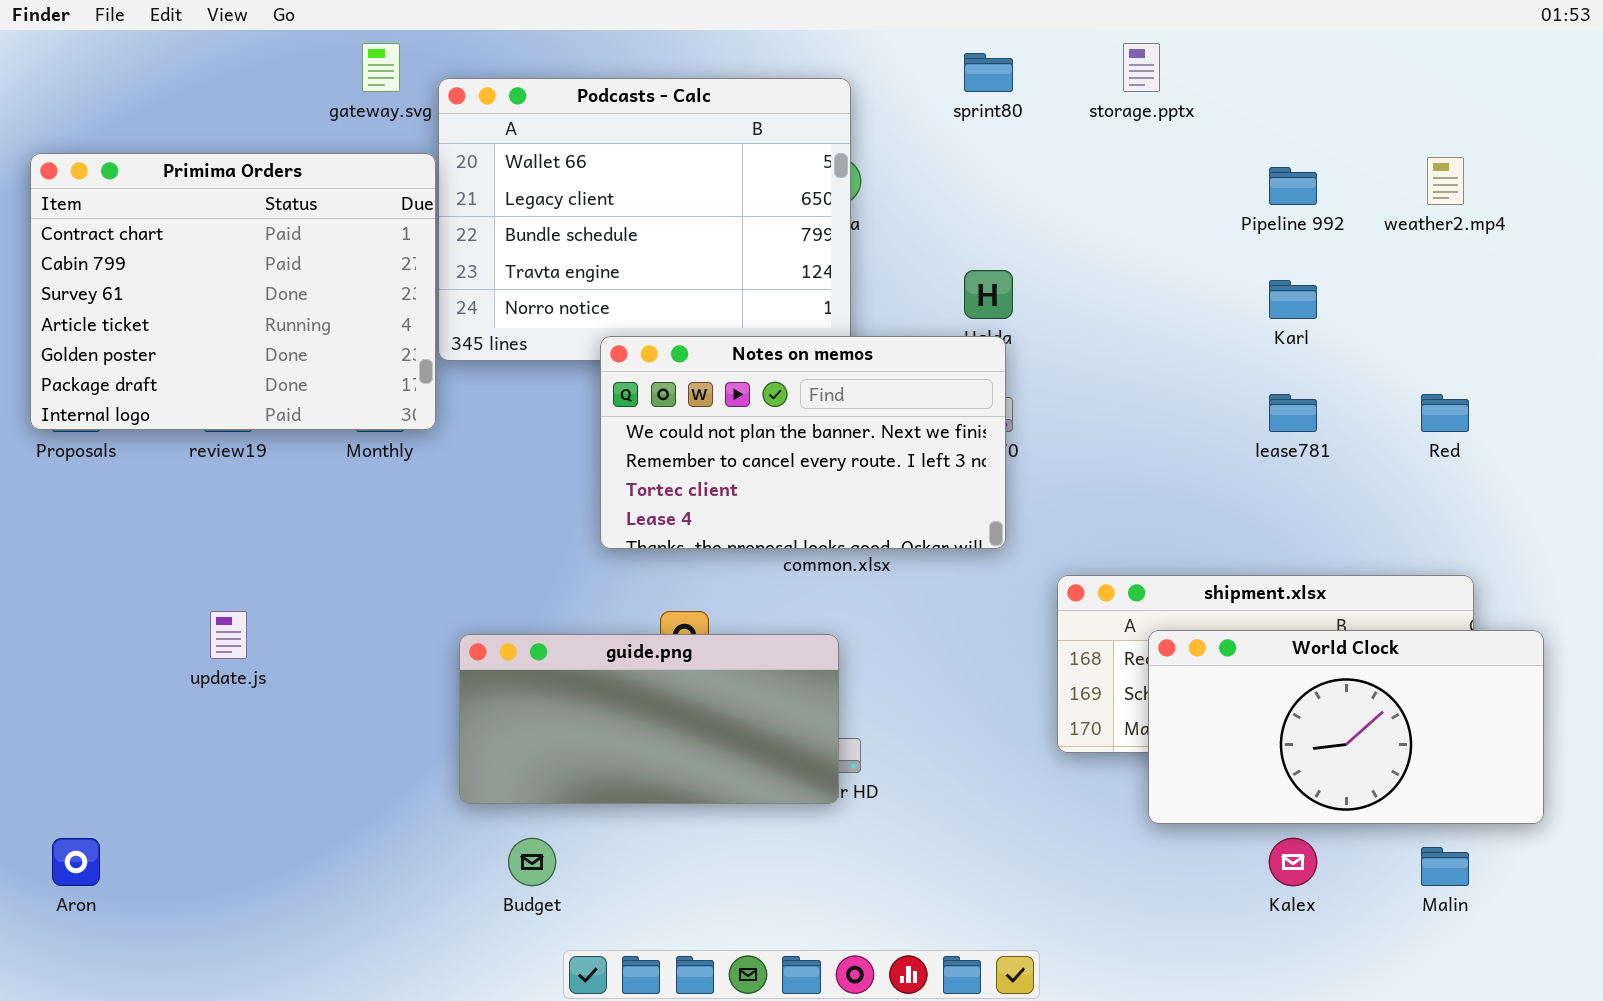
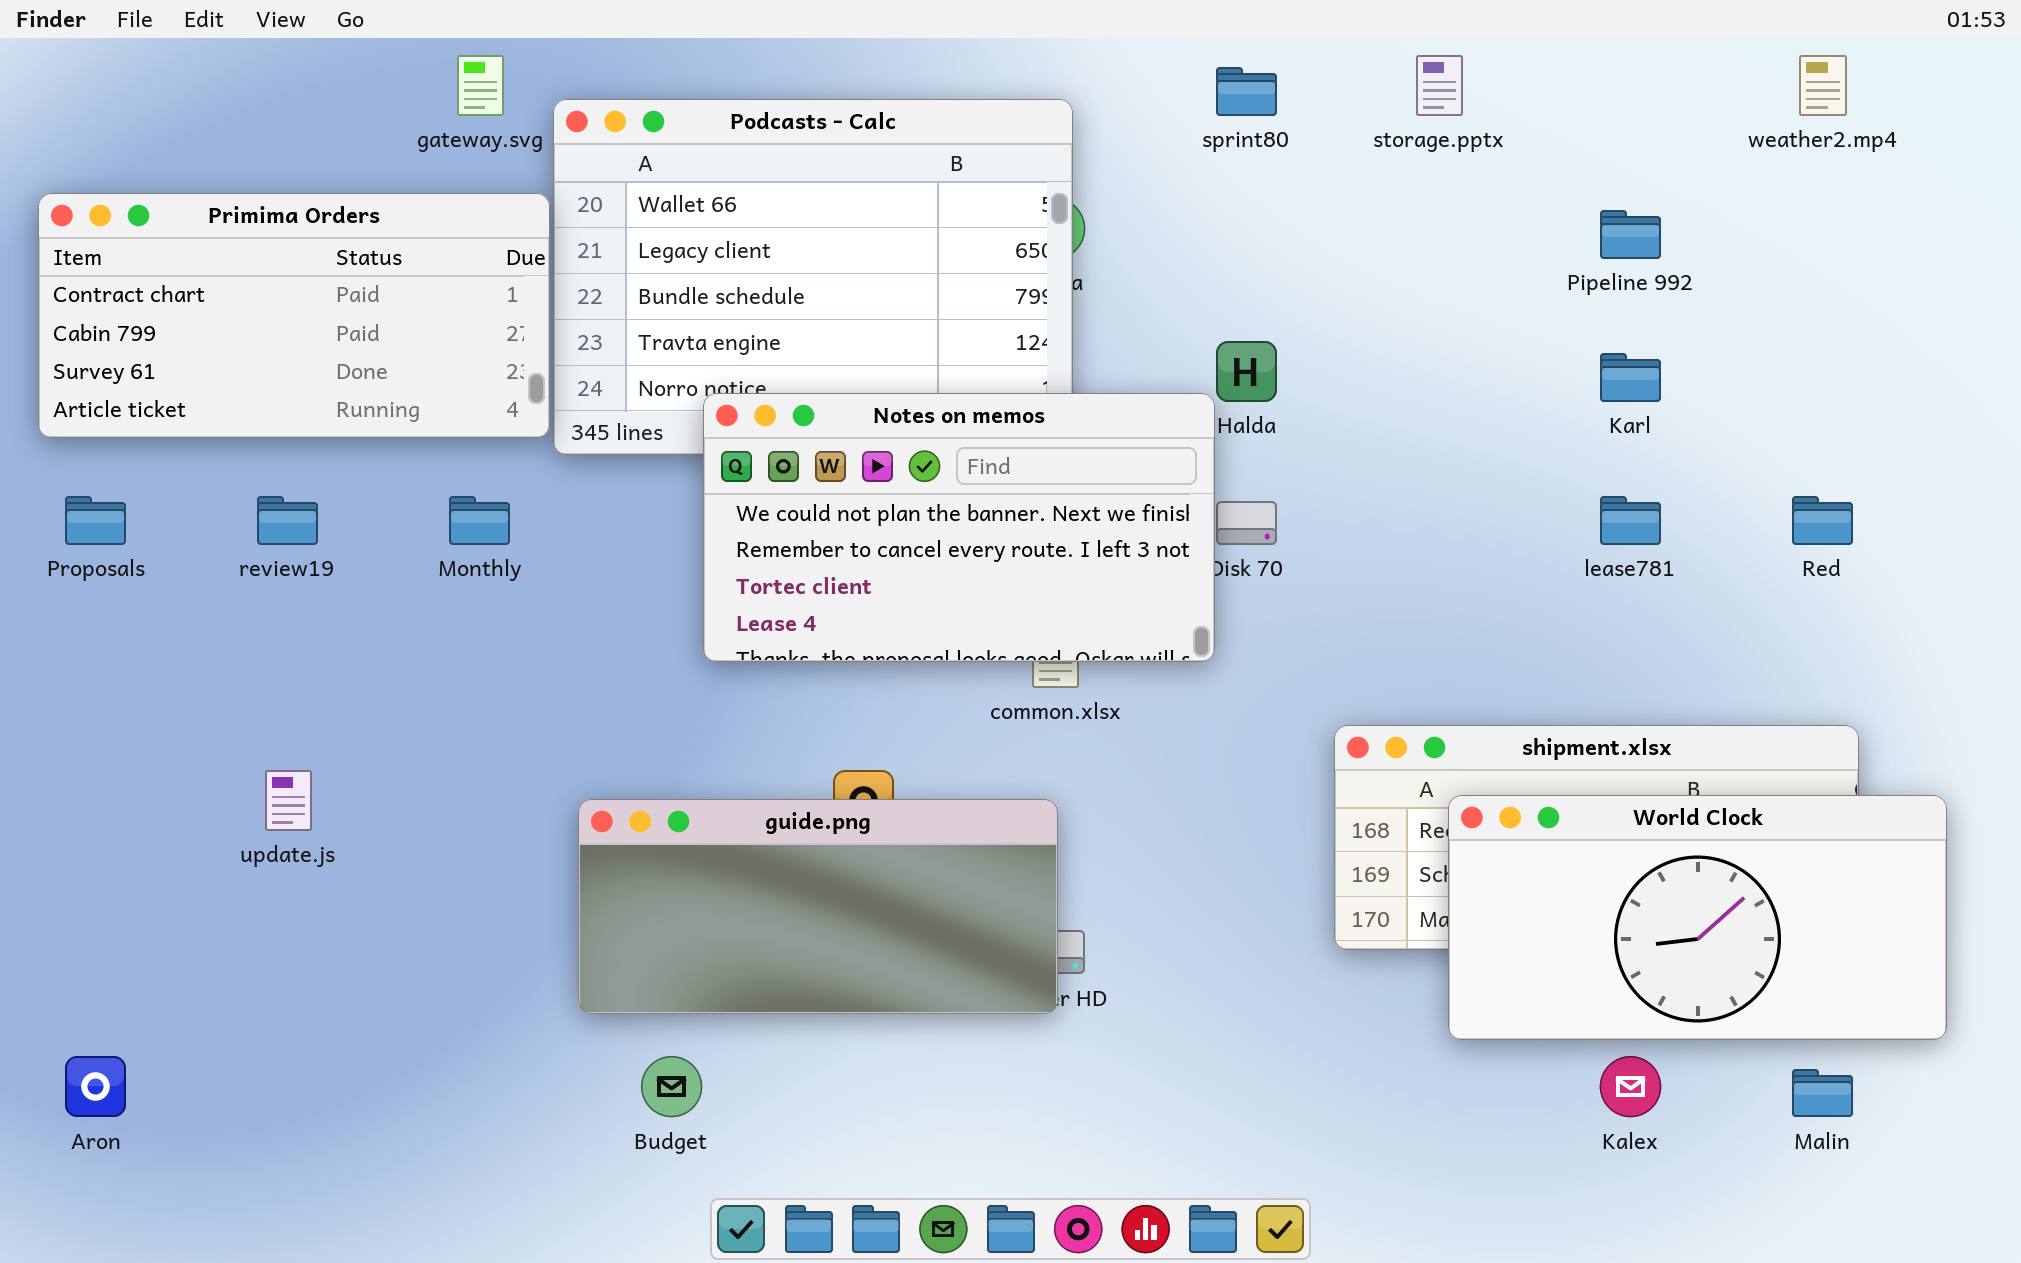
Primima Orders: [30,153,436,430] -> [38,193,550,438], resized
weather2.mp4: [1427,157,1464,205] -> [1799,55,1847,116], moved
Notes on memos: [600,336,1006,549] -> [703,393,1215,662], moved

